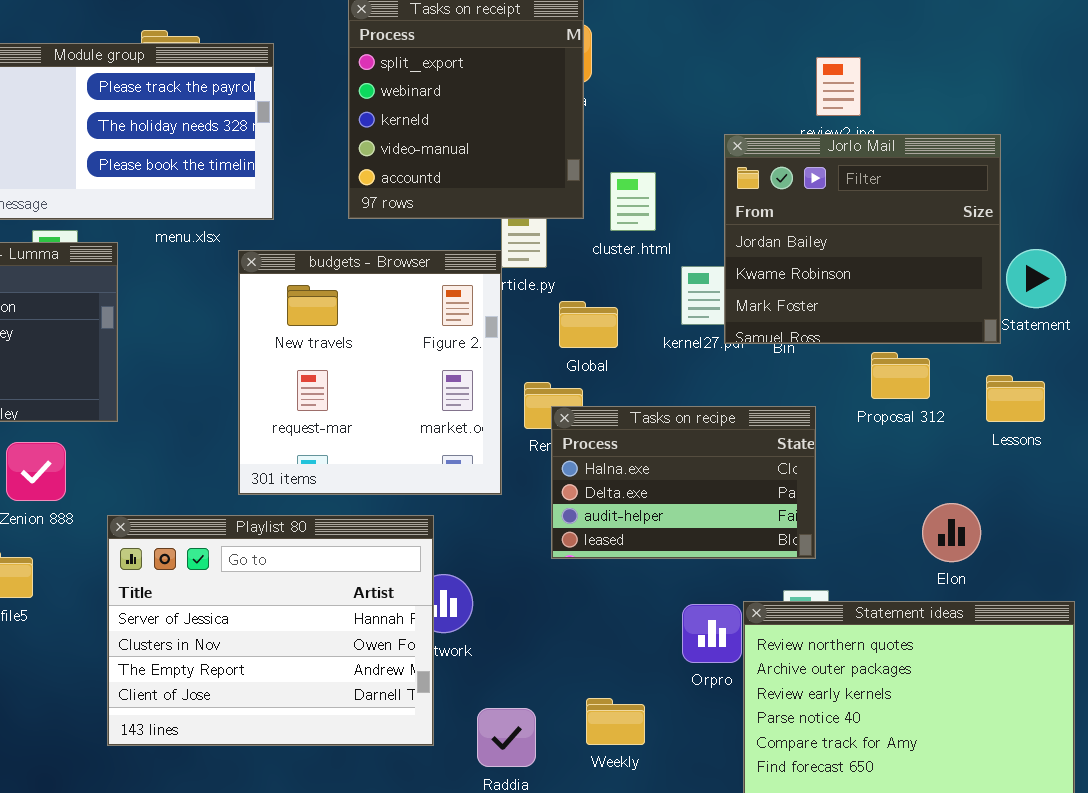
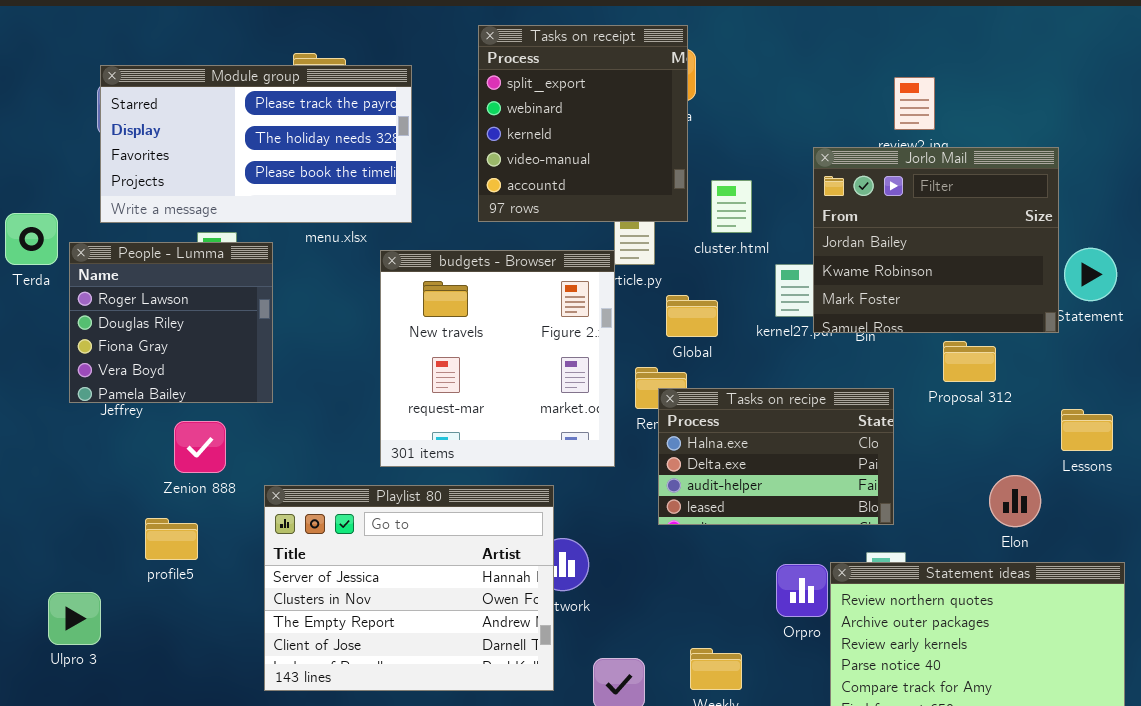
Lessons: [986,375,1045,422] -> [1061,409,1113,451], moved

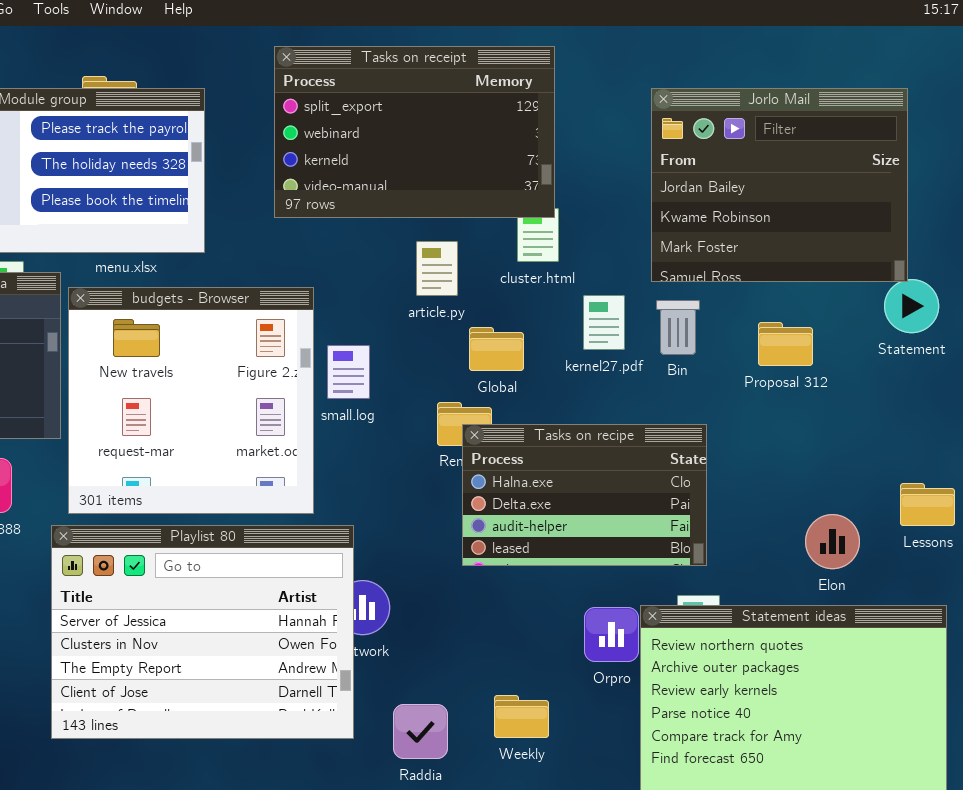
Tasks on receipt: [478,25,688,222] -> [274,46,555,218], resized
Jorlo Mail: [813,147,1059,333] -> [651,88,908,282], moved
budgets - Browser: [380,250,615,467] -> [68,287,314,514], moved
Proposal 312: [943,341,996,382] -> [758,322,813,366], moved
Lessons: [1061,409,1113,451] -> [900,483,955,526], moved

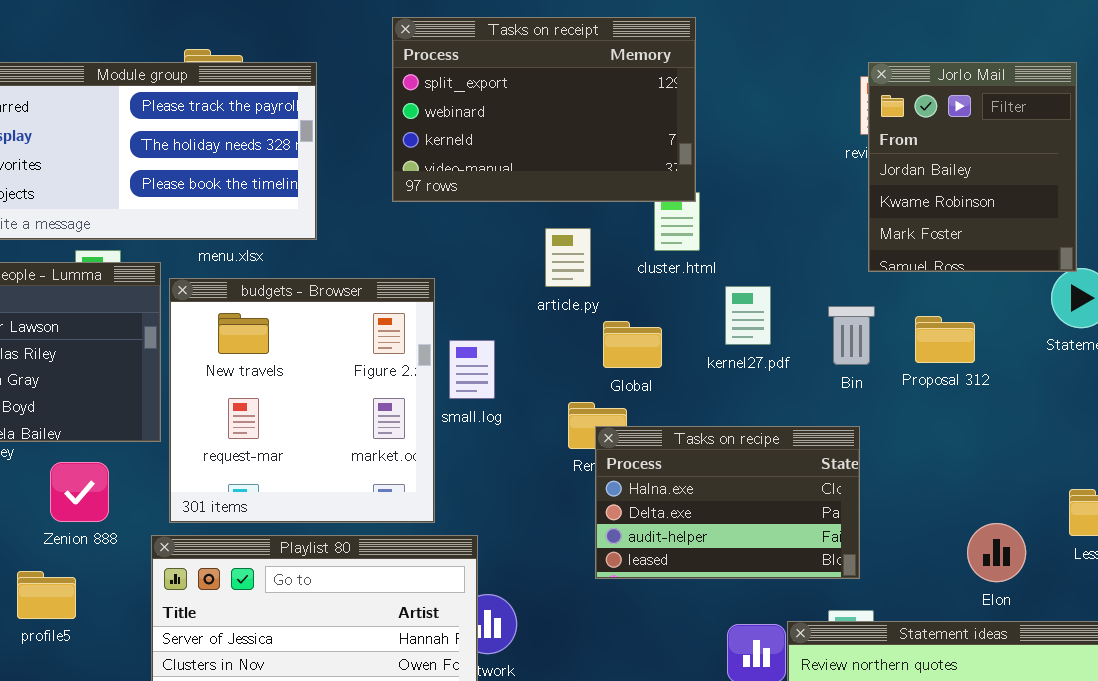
Jorlo Mail: [651,88,908,282] -> [868,62,1077,272], resized
Bin: [656,300,700,355] -> [828,306,875,365], moved

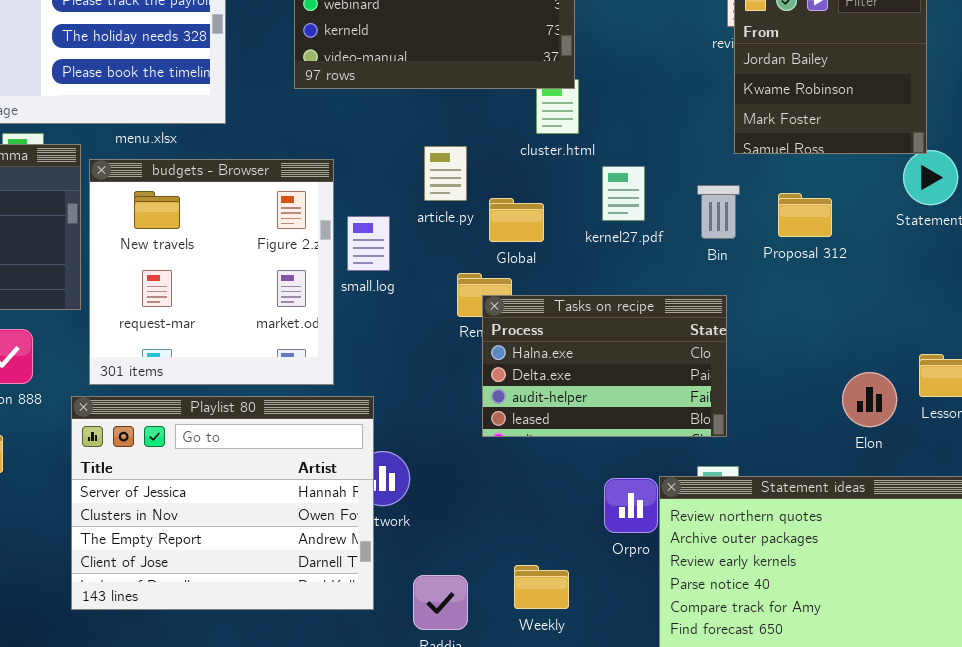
article.py: [545,228,591,287] -> [424,146,467,201], moved
Elon: [967,523,1026,582] -> [842,372,897,427], moved

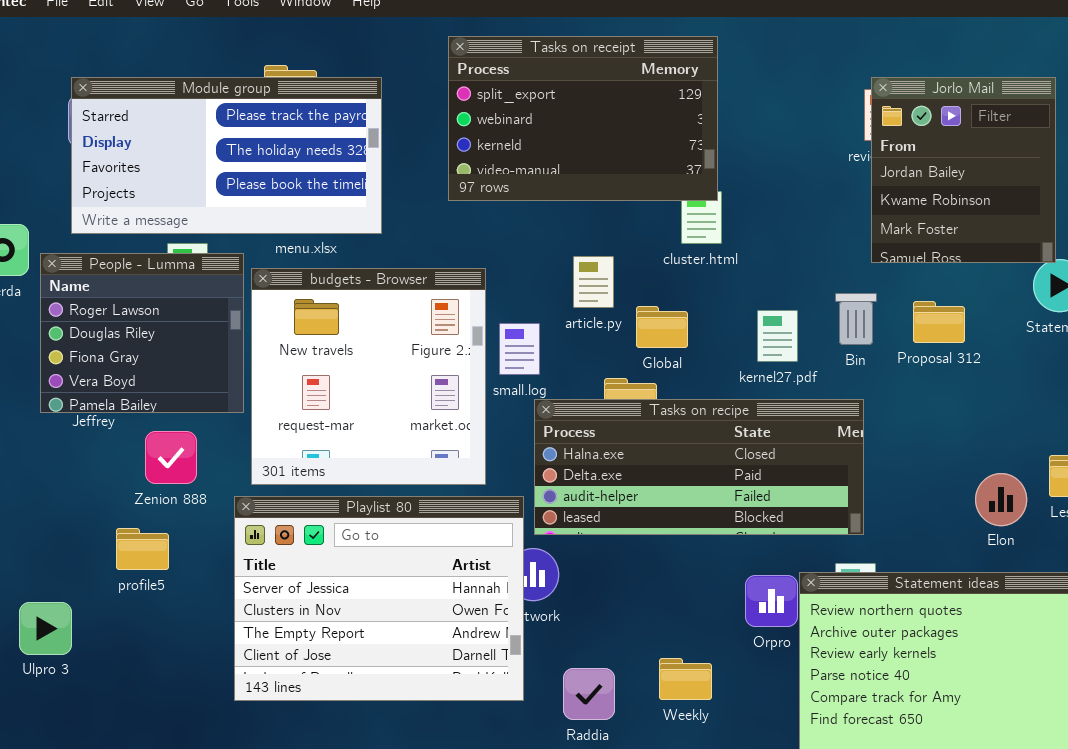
kernel27.pdf: [602,166,645,221] -> [757,310,798,362], moved
Tasks on recipe: [482,295,727,437] -> [534,399,864,535], resized

